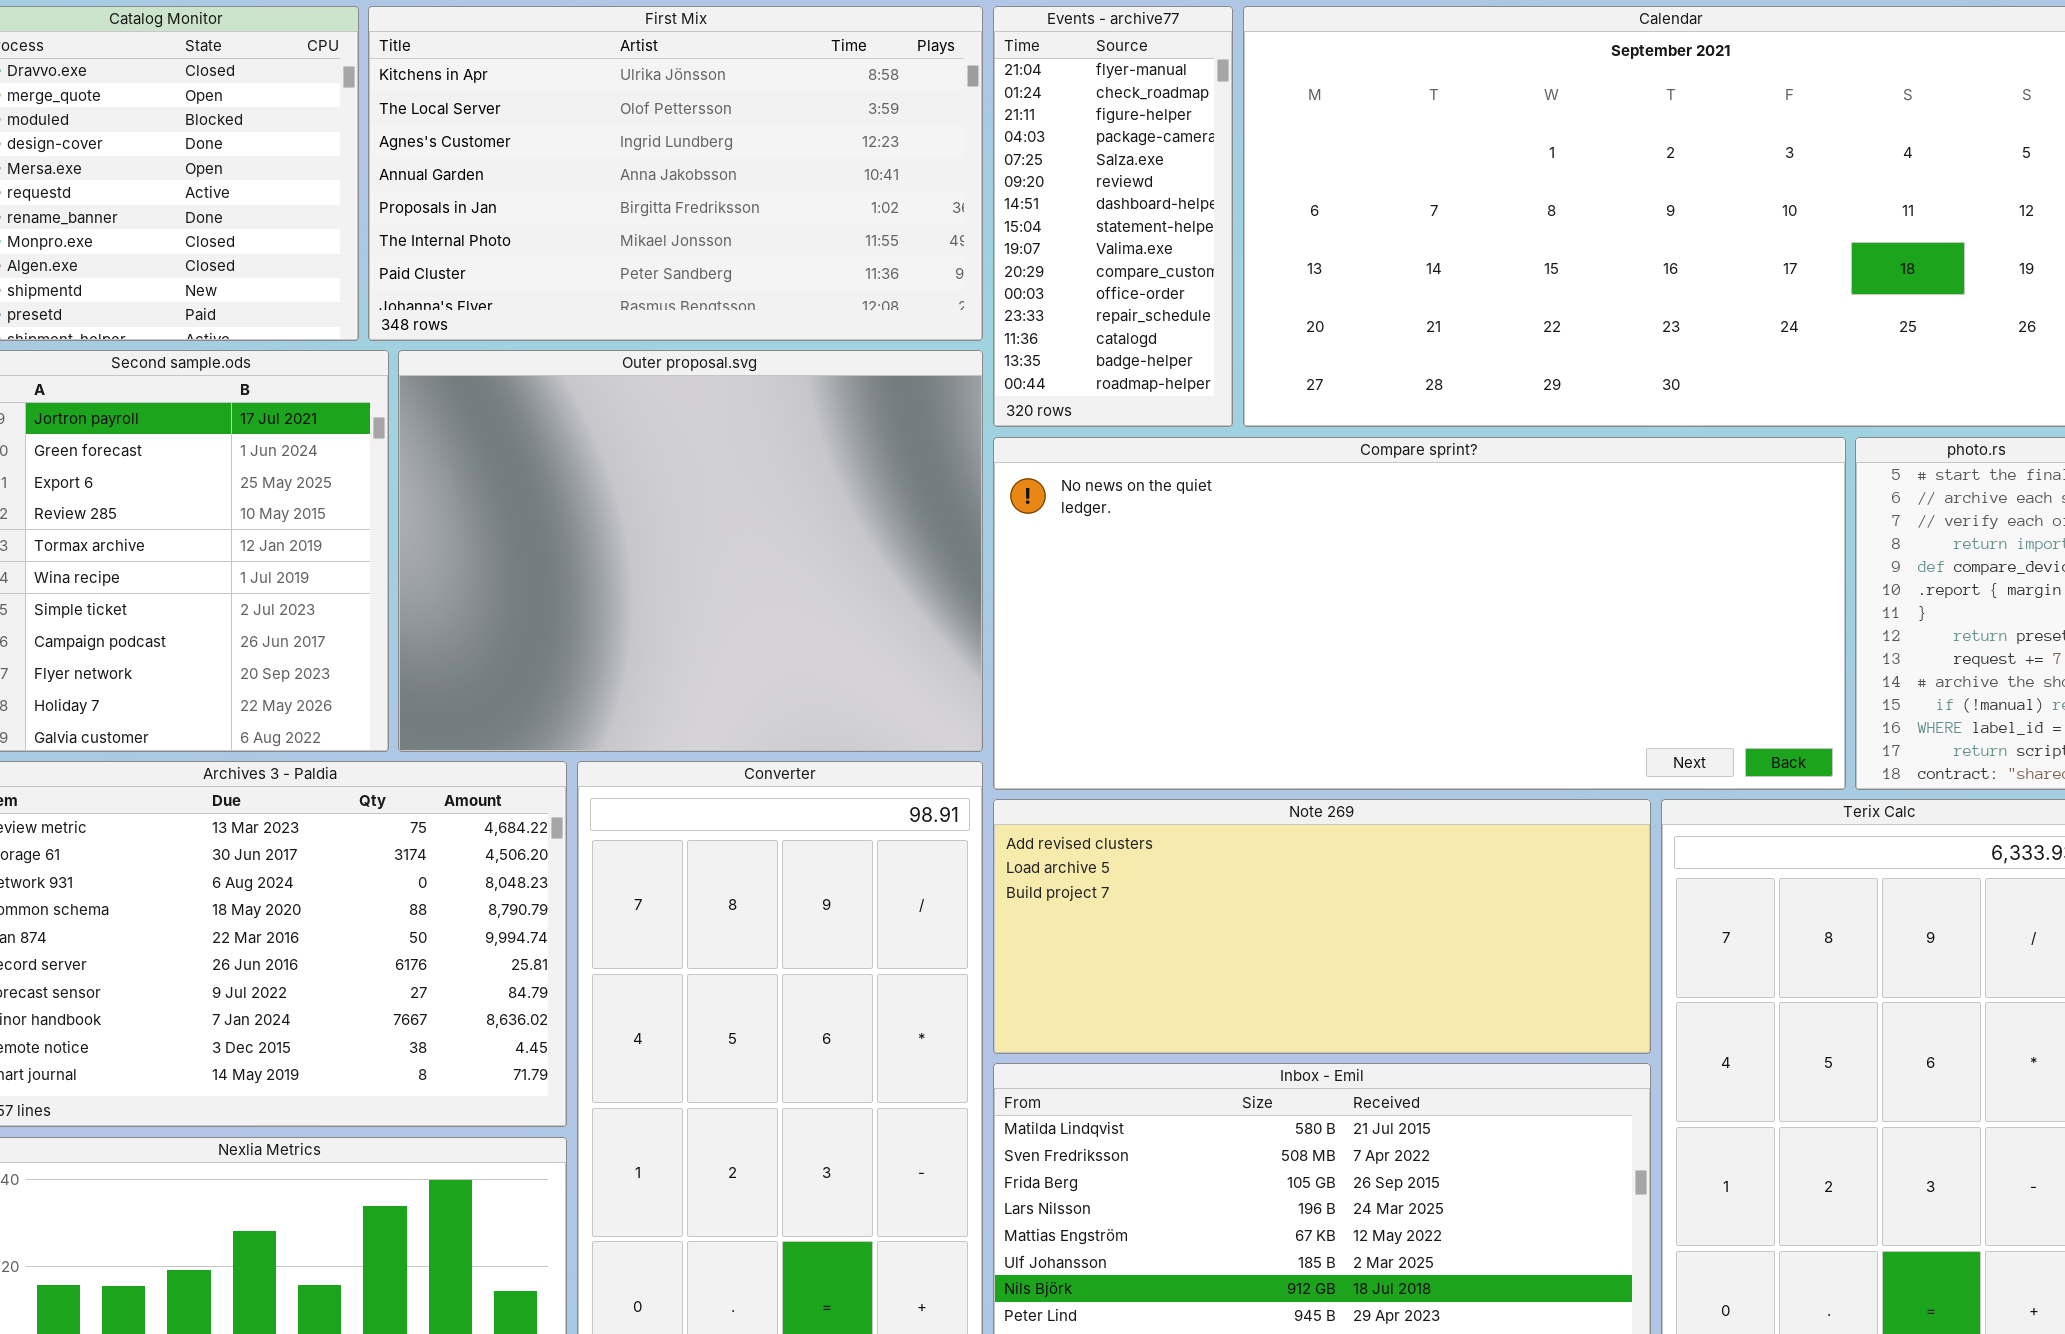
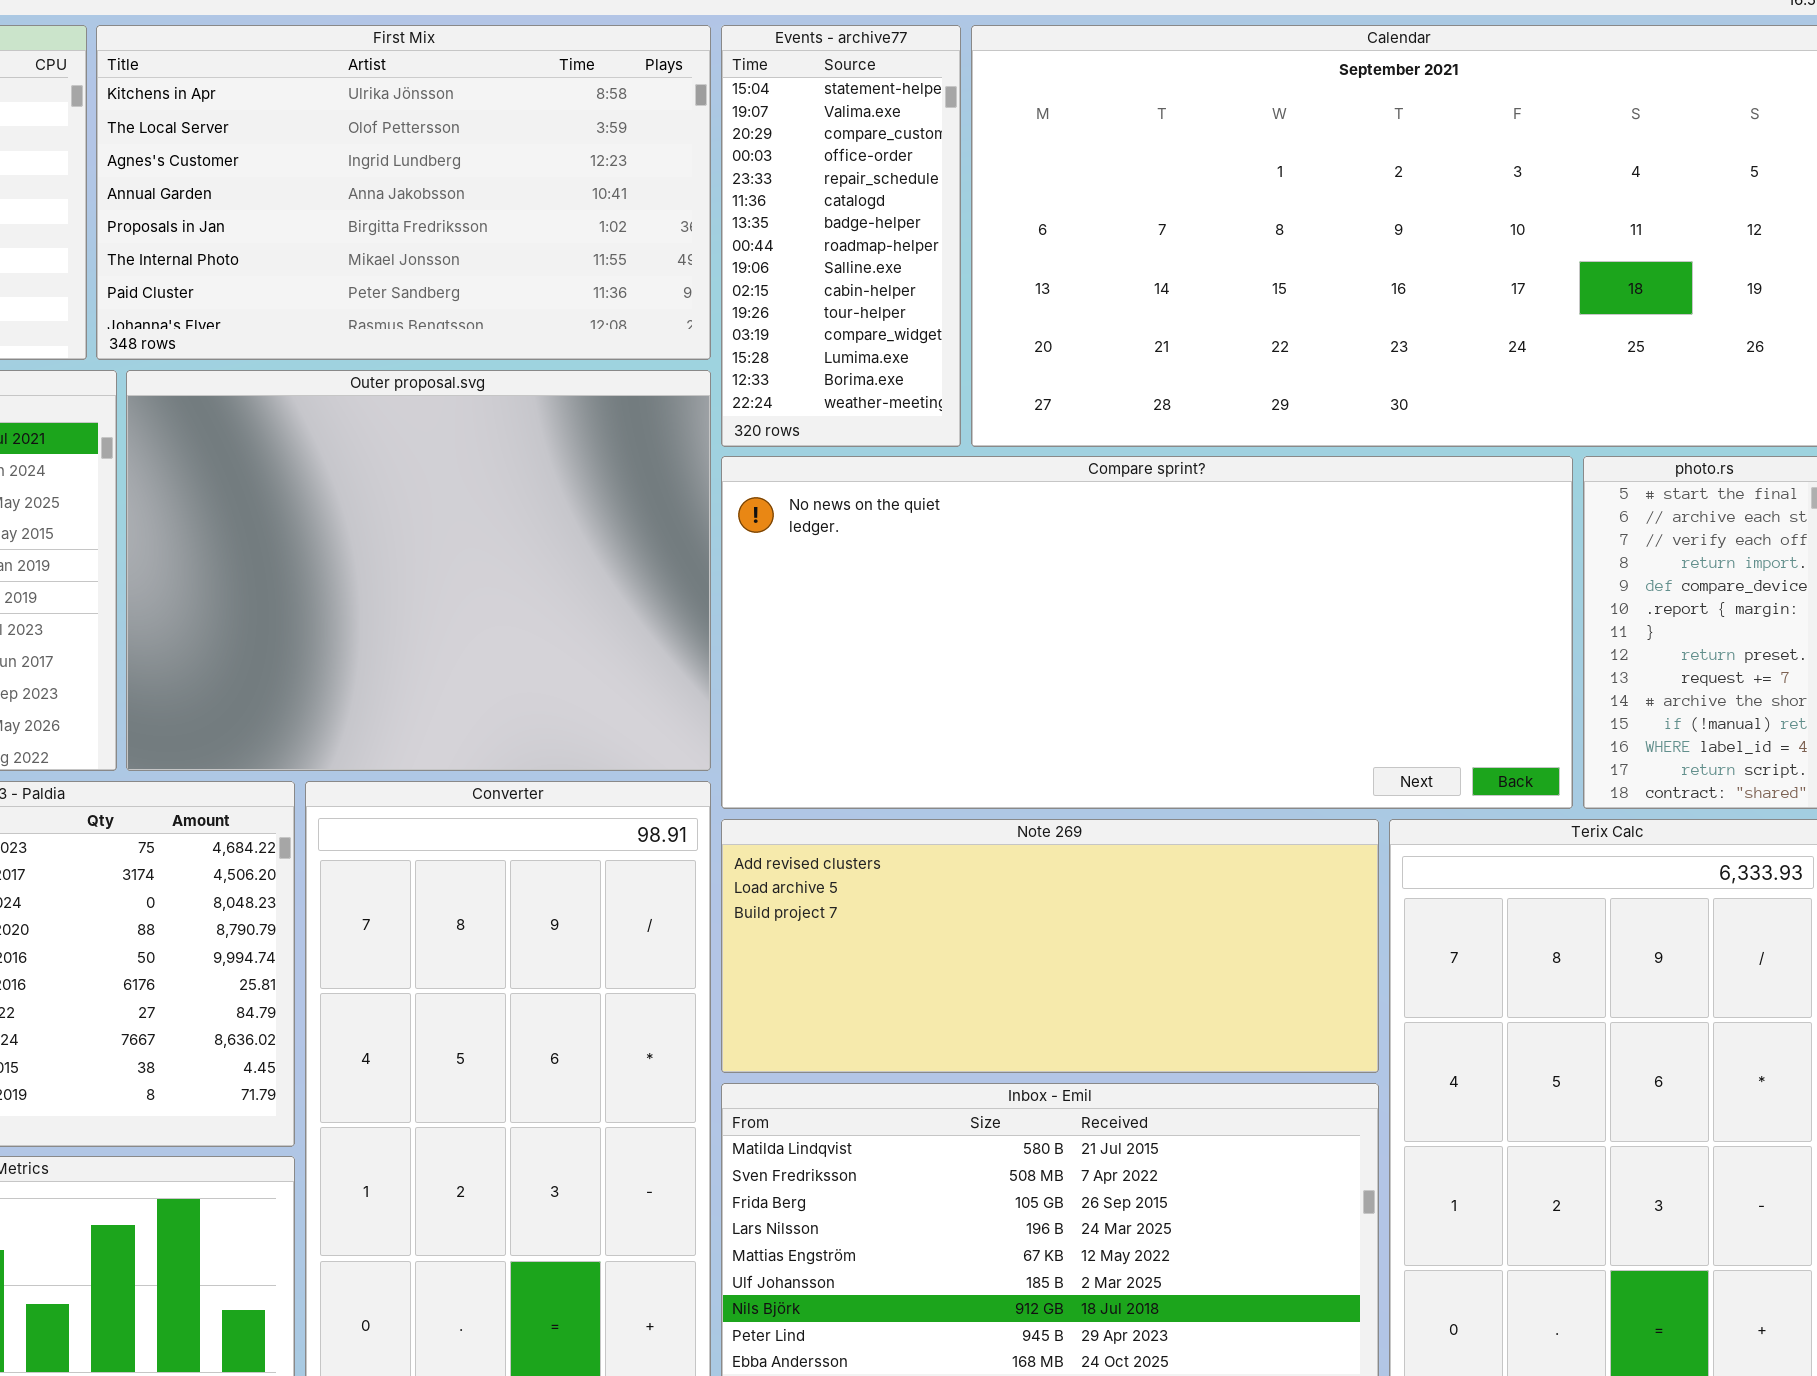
Events - archive77: [993,6,1233,427] -> [721,25,961,447], scrolled down 7 rows

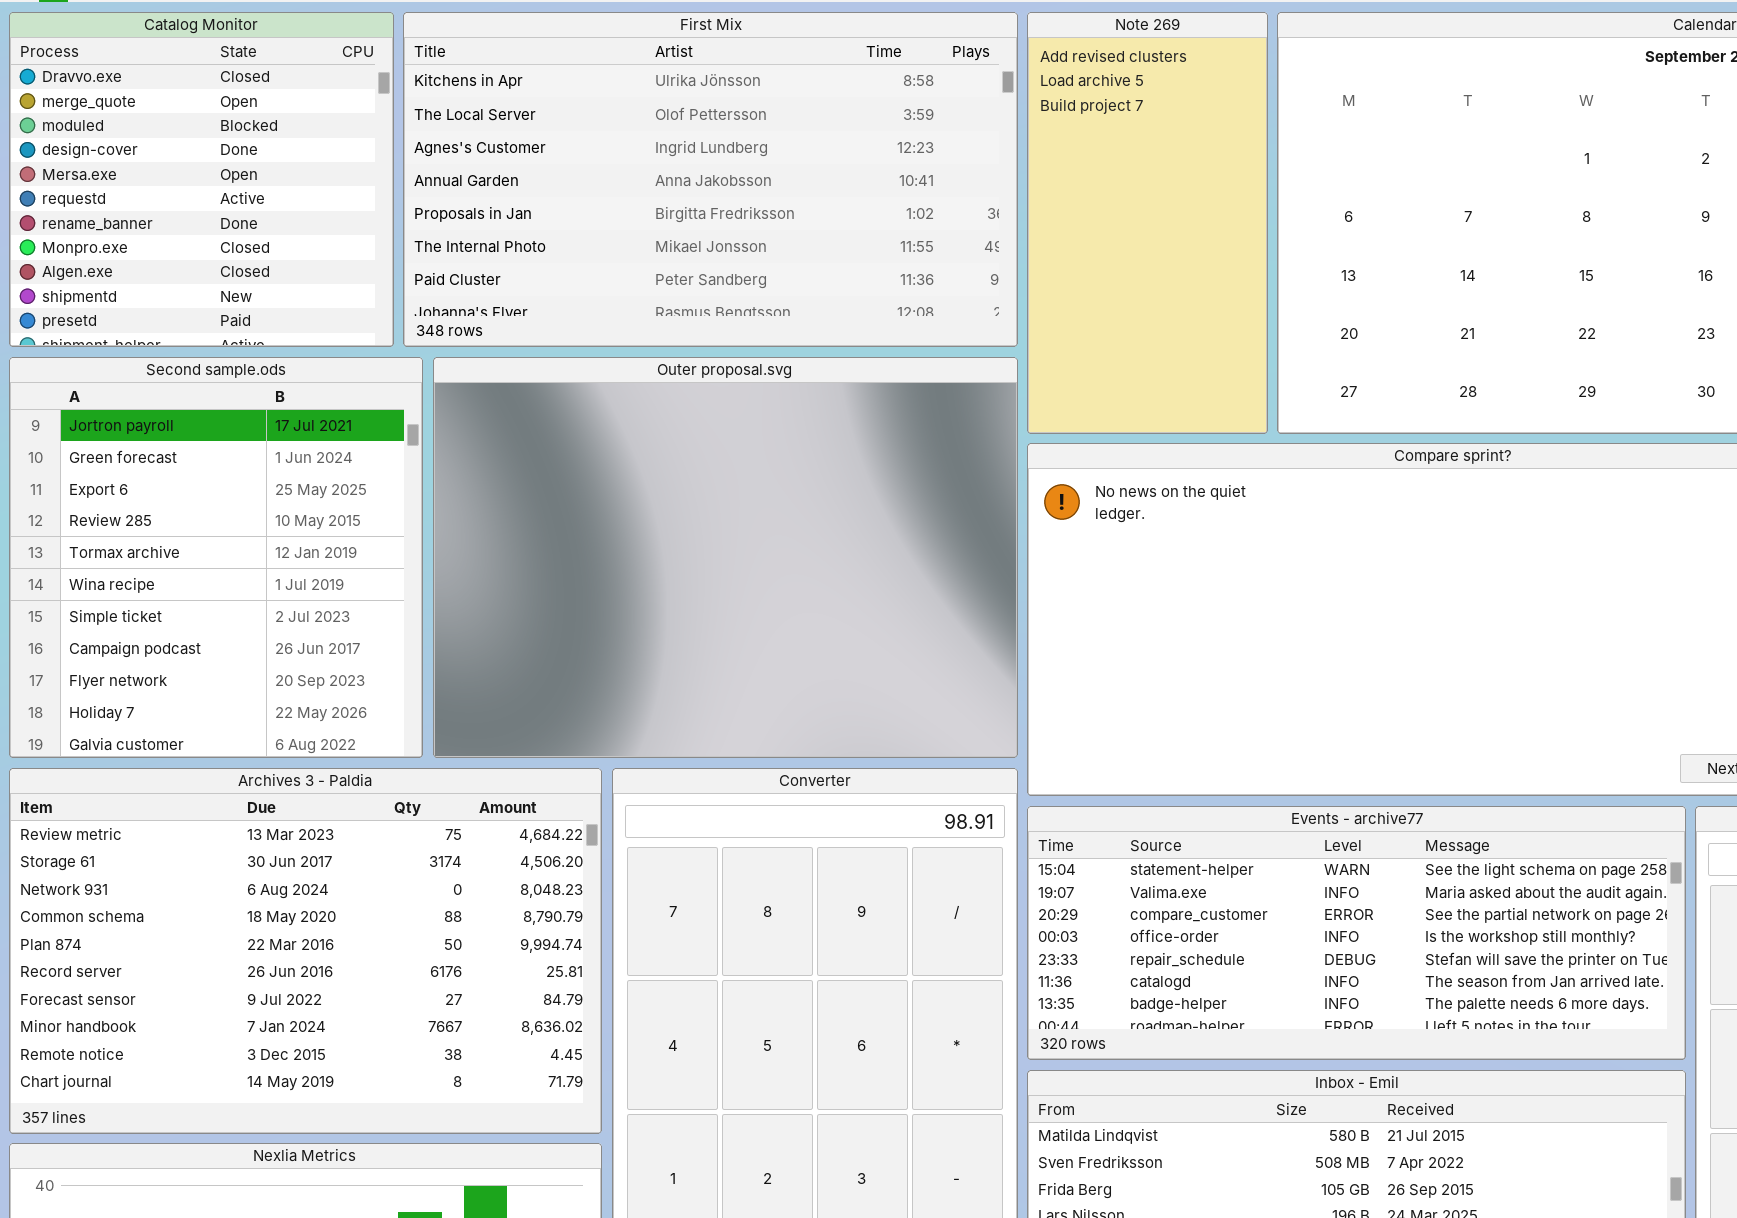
Events - archive77: [721,25,961,447] -> [1027,806,1686,1060], moved, resized
Note 269: [721,819,1379,1073] -> [1027,12,1268,434], moved, resized

